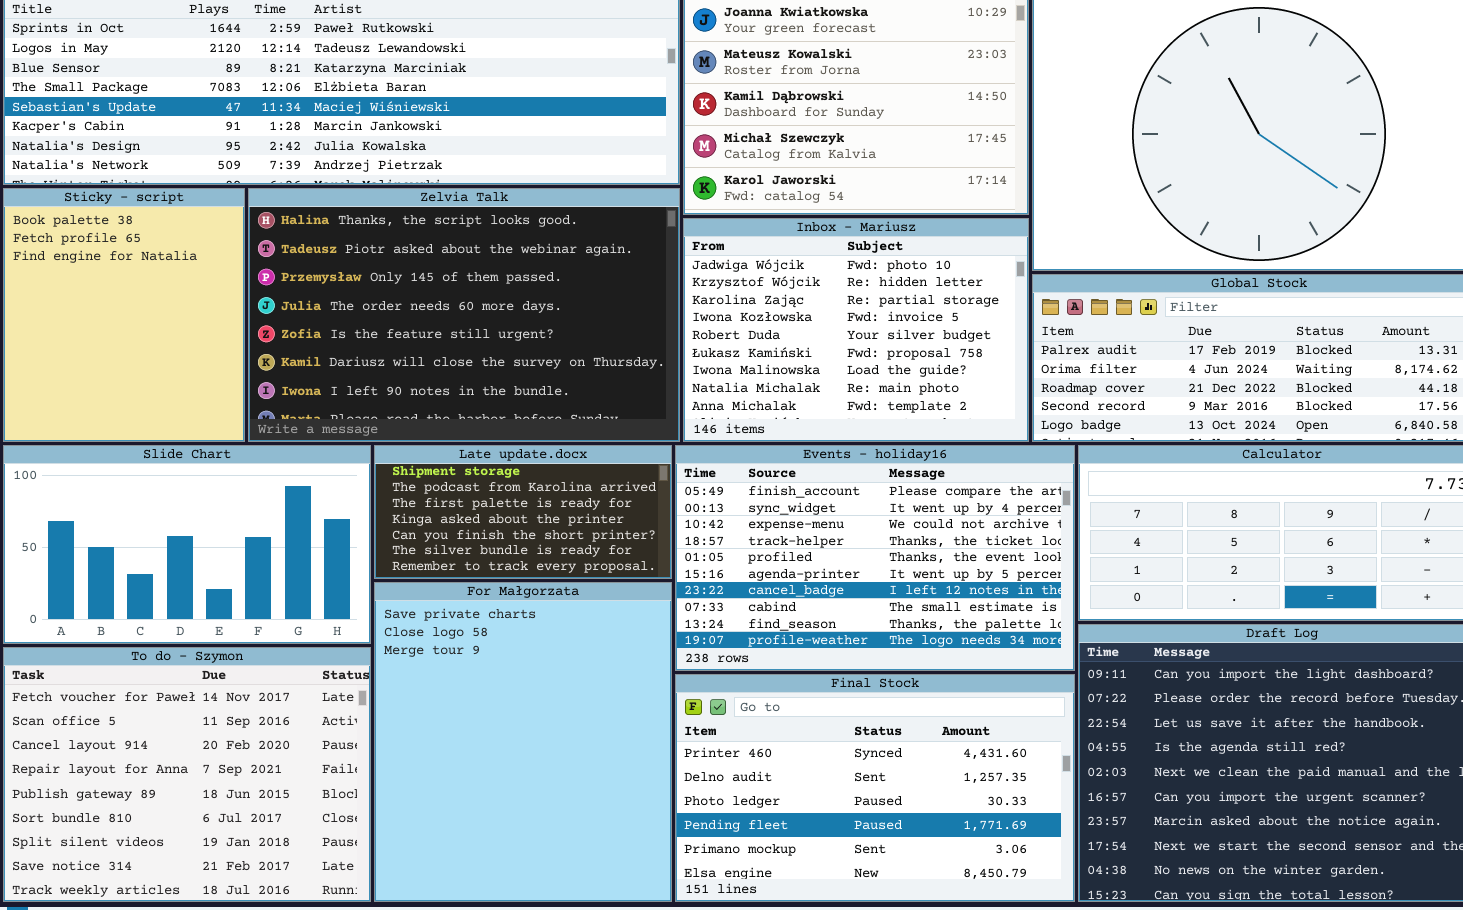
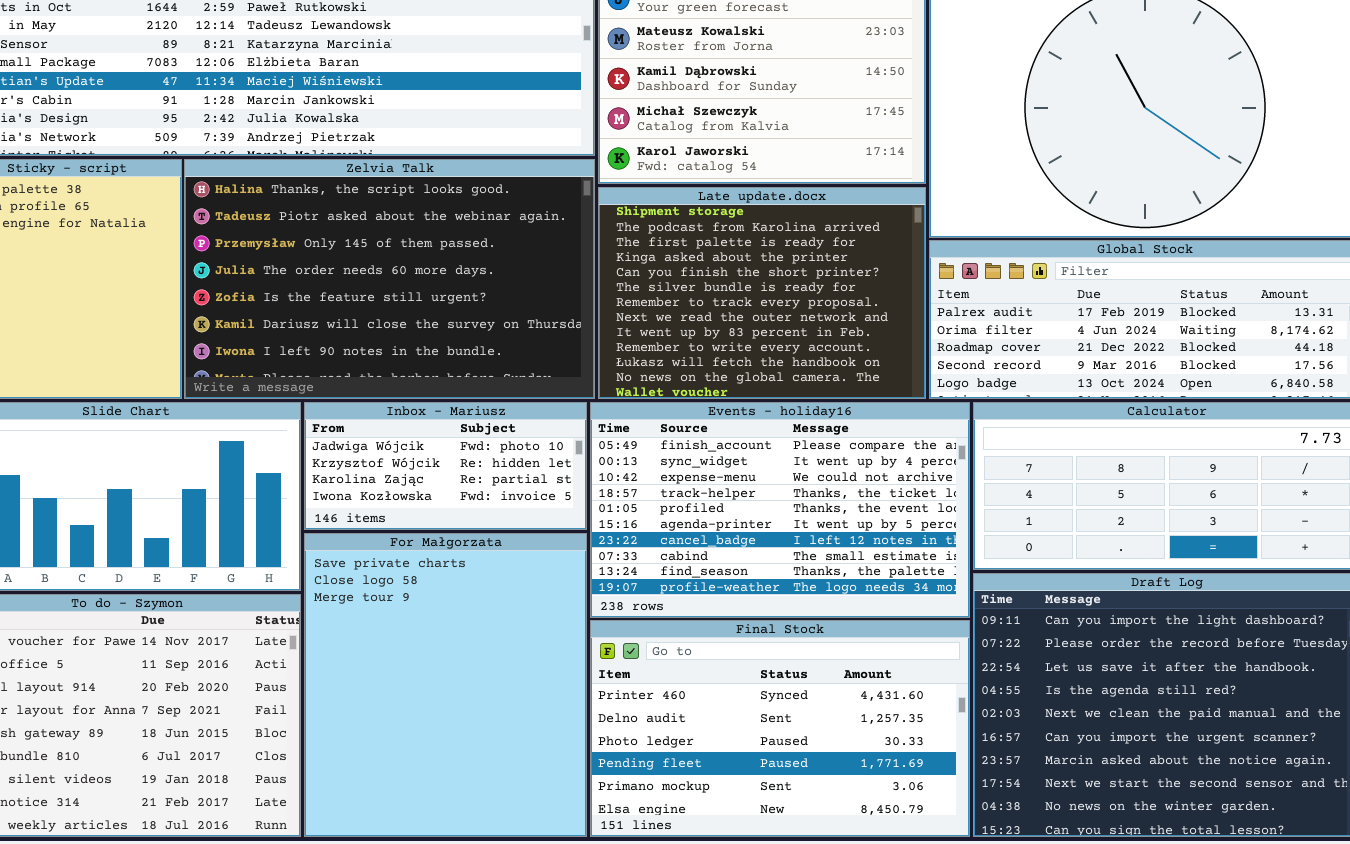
Inbox - Mariusz: [683,218,1029,442] -> [304,402,587,530], moved, resized
Late update.docx: [374,445,672,579] -> [598,187,926,399], moved, resized

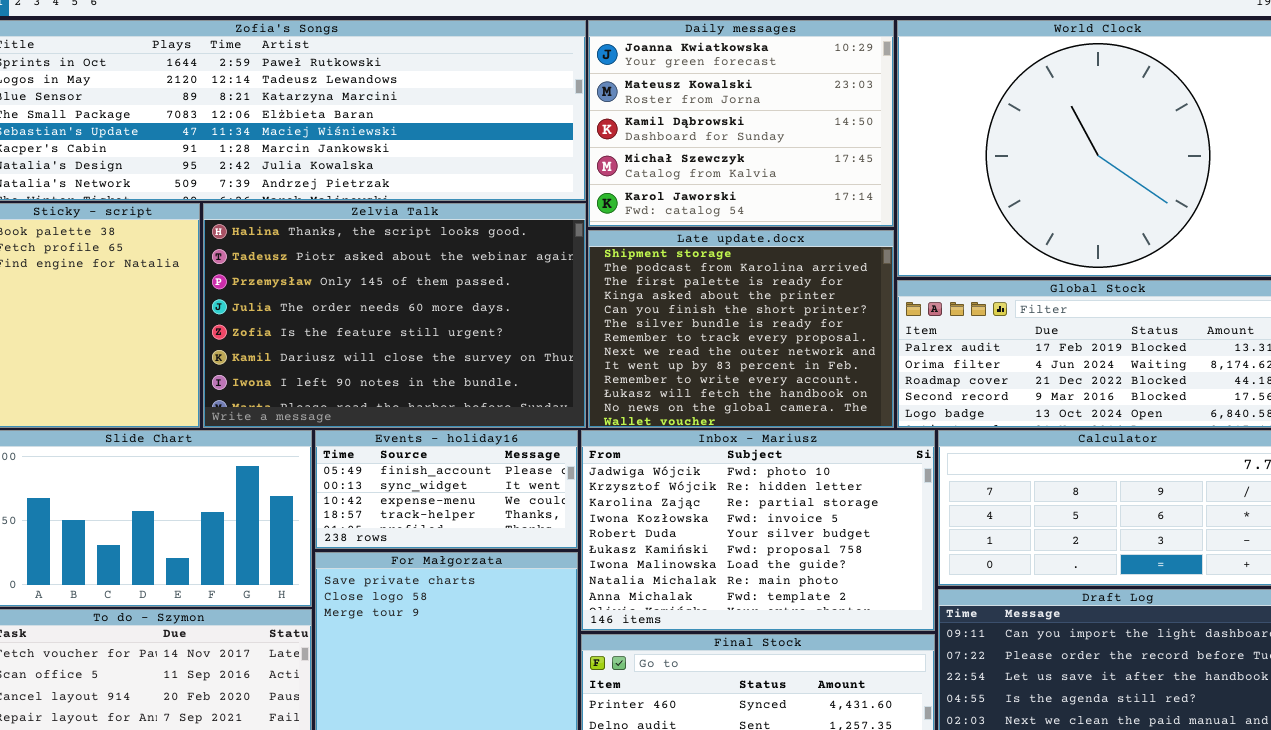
Inbox - Mariusz: [304,402,587,530] -> [581,430,935,631], moved, resized
Events - holiday16: [590,402,970,618] -> [315,430,578,549], moved, resized

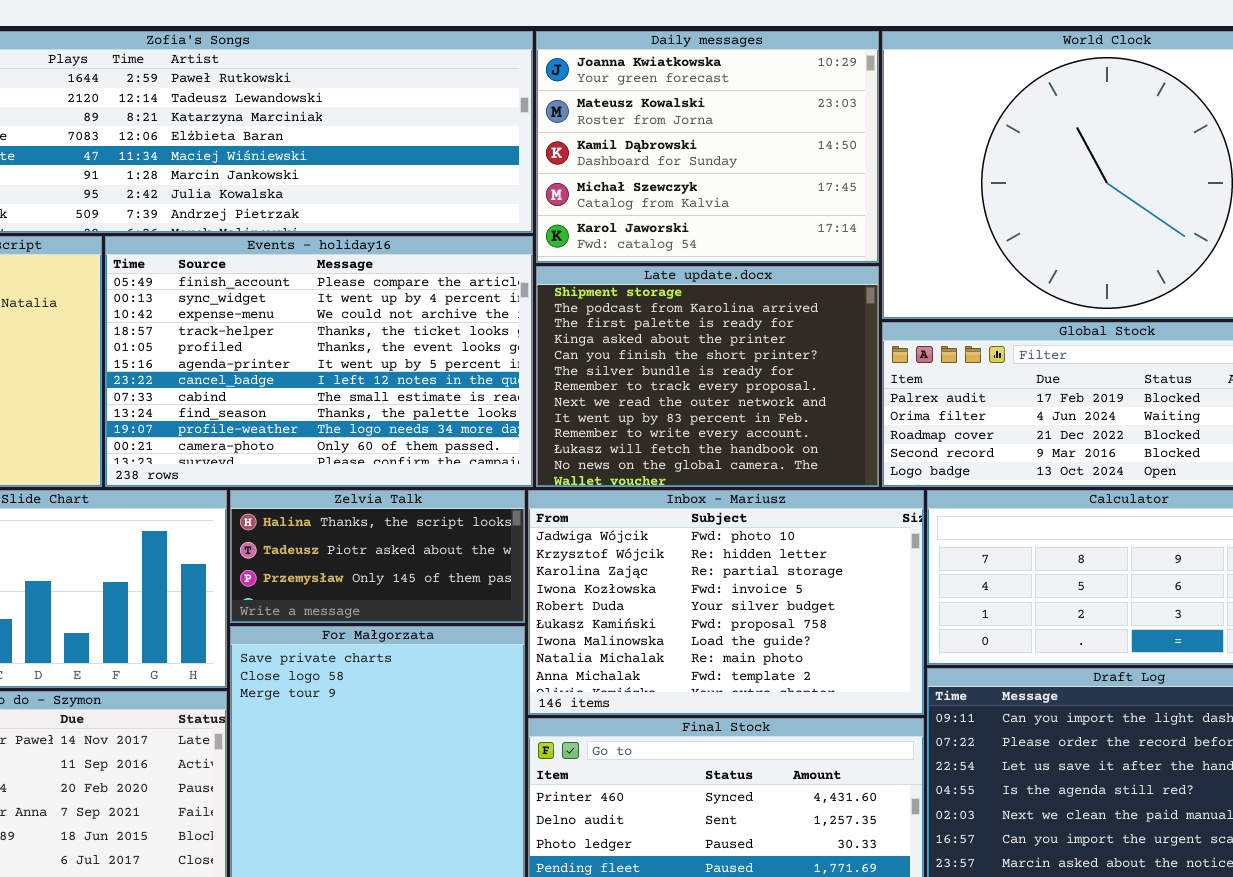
Zelvia Talk: [203,203,586,428] -> [230,490,525,623], moved, resized
Events - holiday16: [315,430,578,549] -> [105,236,533,487], moved, resized

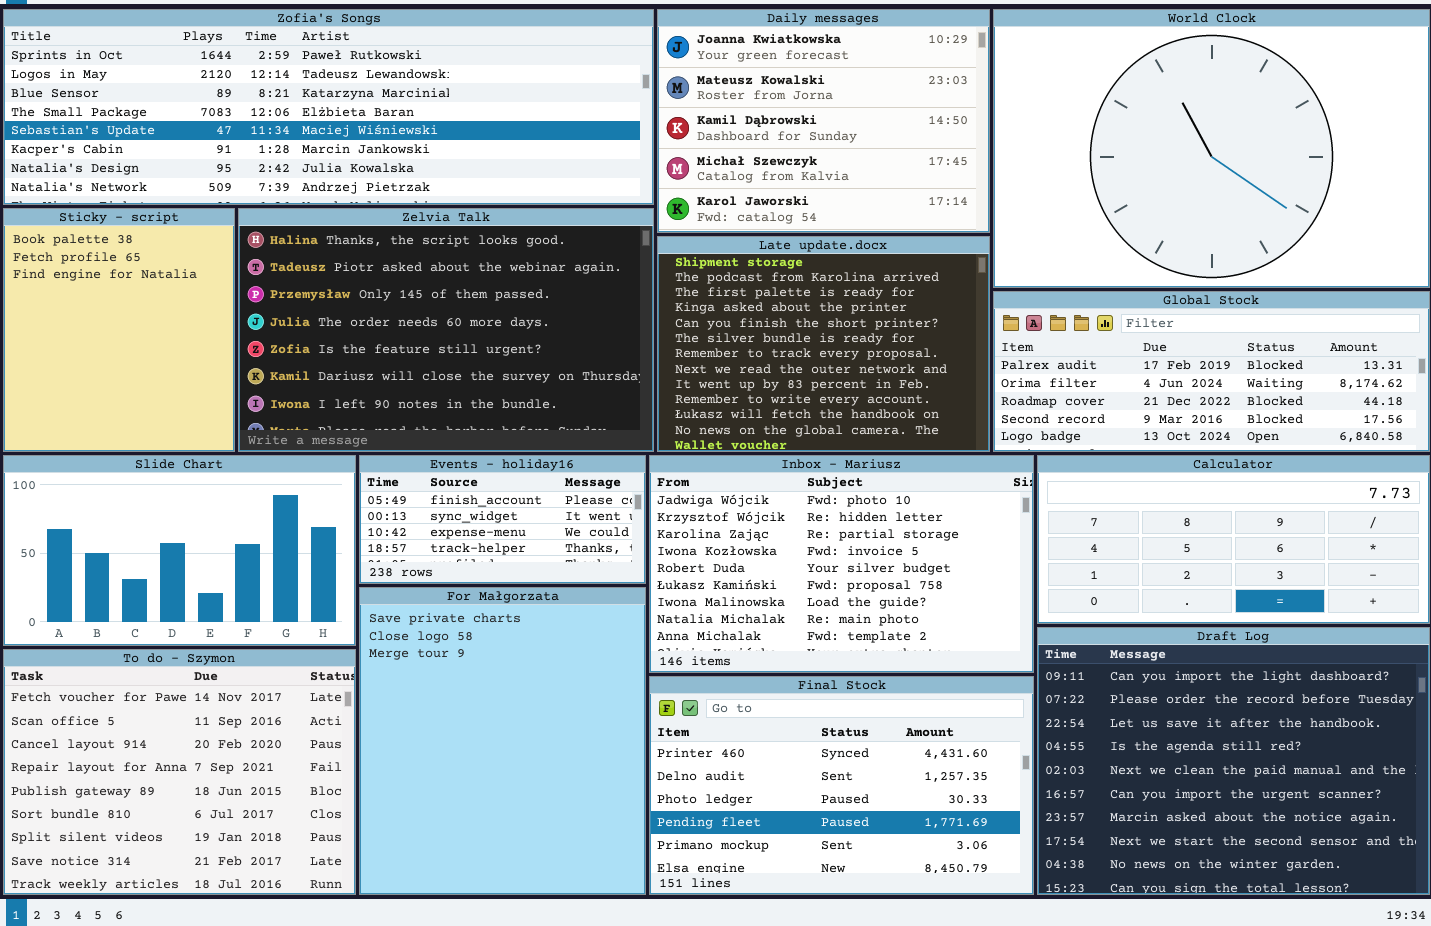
Events - holiday16: [105,236,533,487] -> [359,455,646,584], moved, resized
Zelvia Talk: [230,490,525,623] -> [238,208,654,452], moved, resized

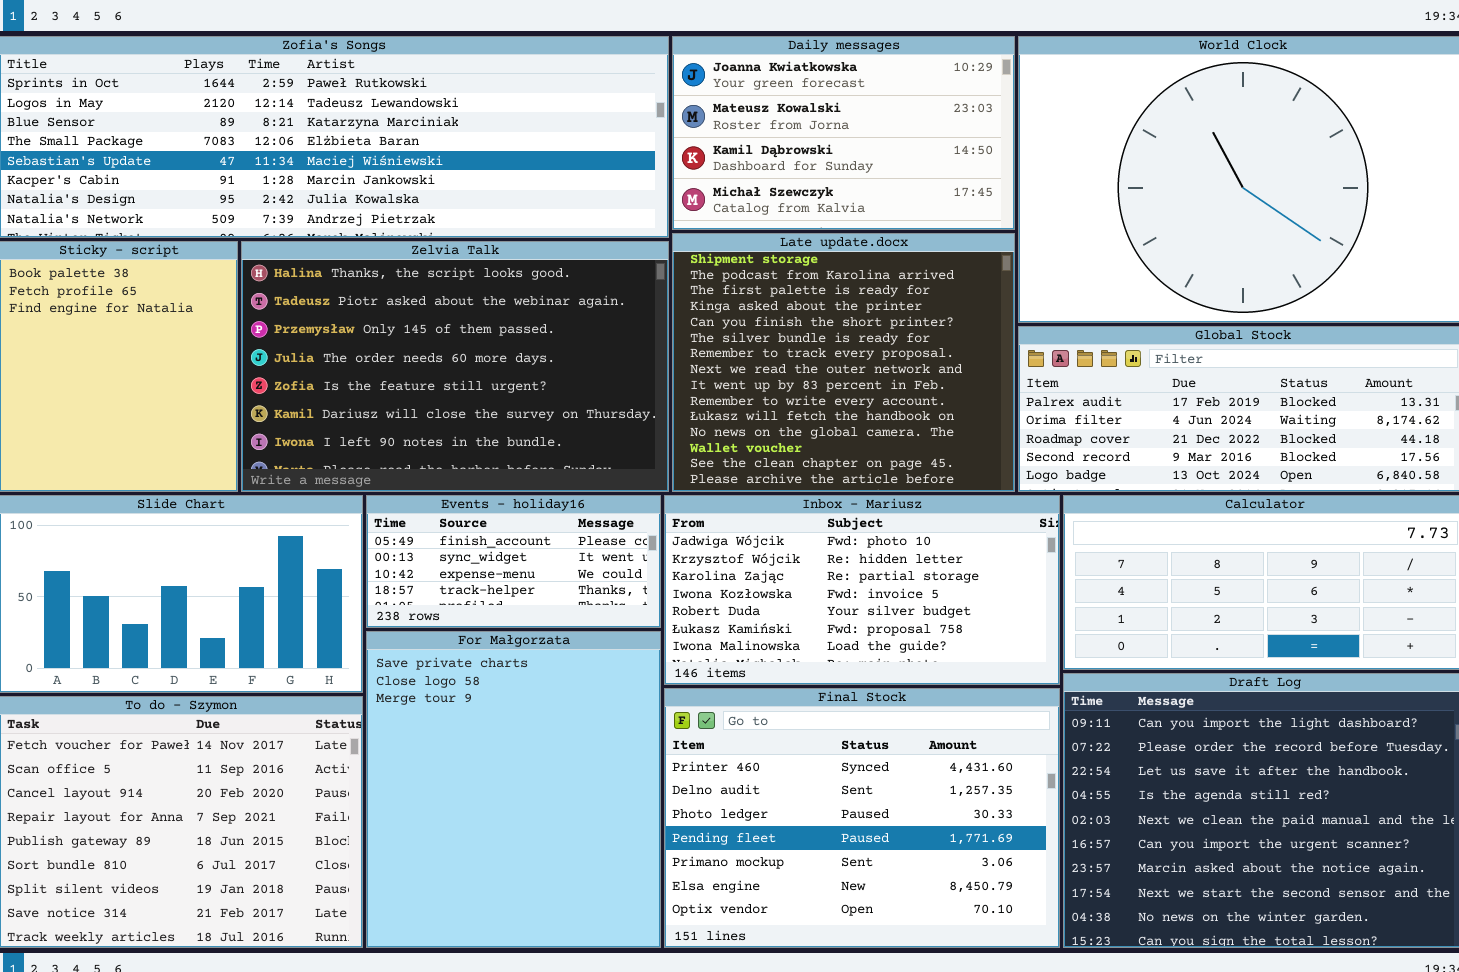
Daily messages: [657,9,990,233] -> [672,36,1015,230], resized
Late update.docx: [657,236,990,452] -> [672,233,1015,492], resized
Inbox - Mariusz: [649,455,1034,673] -> [664,495,1060,685], resized
Final Stock: [649,676,1034,895] -> [664,688,1060,948], resized

